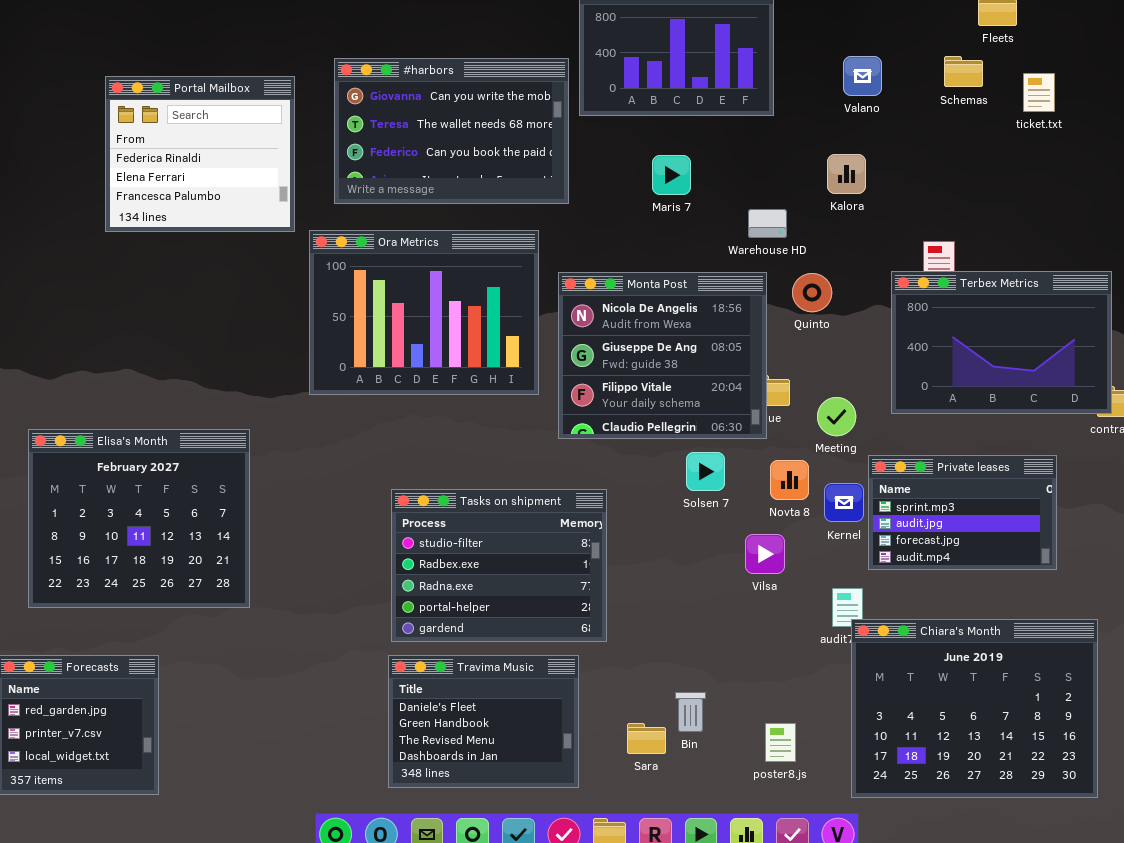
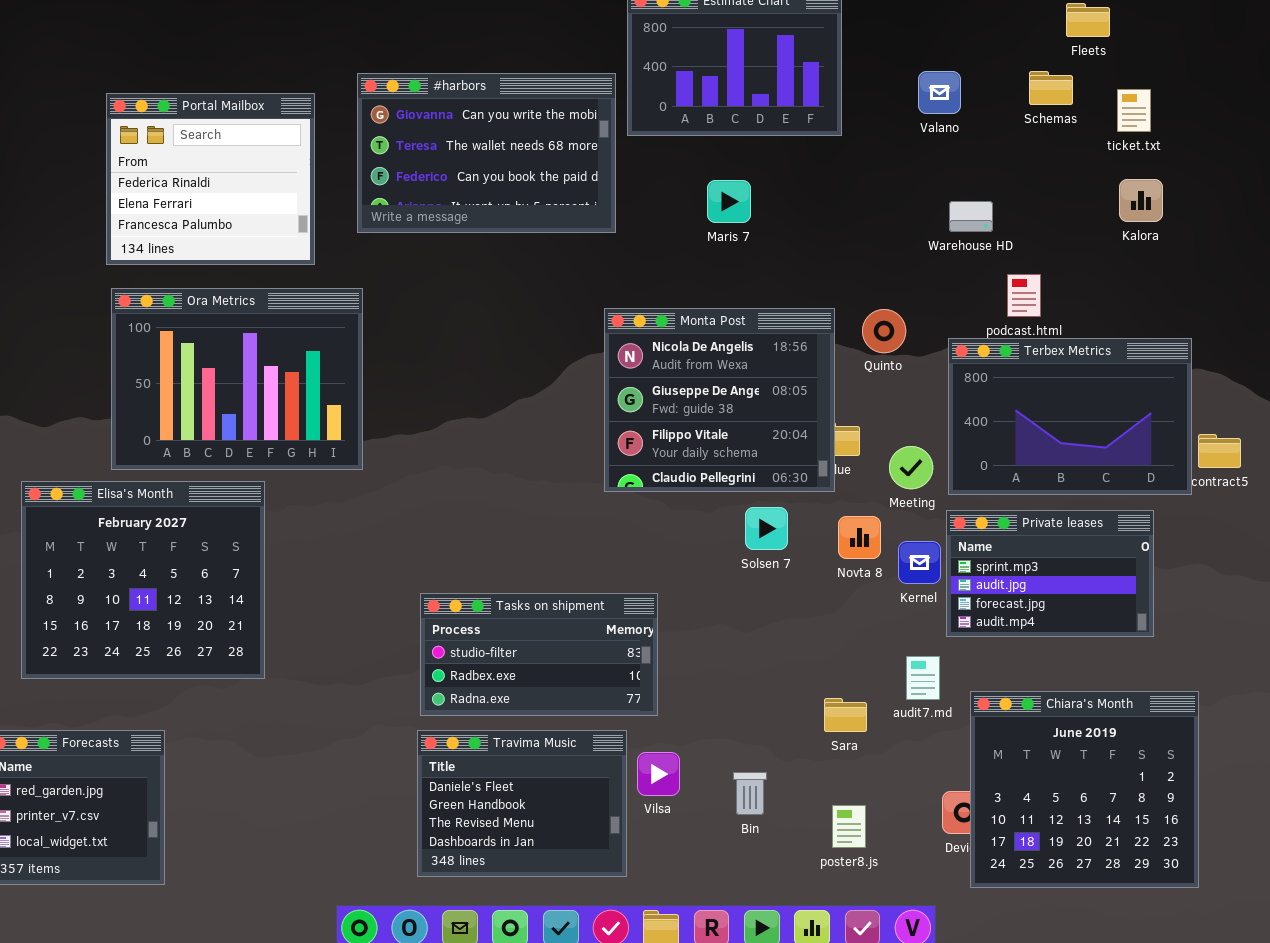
Kalora: [827,154,866,194] -> [1119,179,1163,222], moved
Warehouse HD: [748,209,787,238] -> [949,201,993,232], moved
Ora Metrics: [309,230,539,395] -> [111,288,363,470], moved
Terbex Metrics: [891,271,1112,414] -> [948,338,1192,495], moved
Tasks on shipment: [391,489,607,642] -> [420,593,658,716], resized
Vilsa: [745,534,785,574] -> [637,752,680,796], moved
Chiara's Month: [851,619,1098,798] -> [970,691,1199,888], resized
Sara: [627,723,666,754] -> [824,698,867,732], moved

